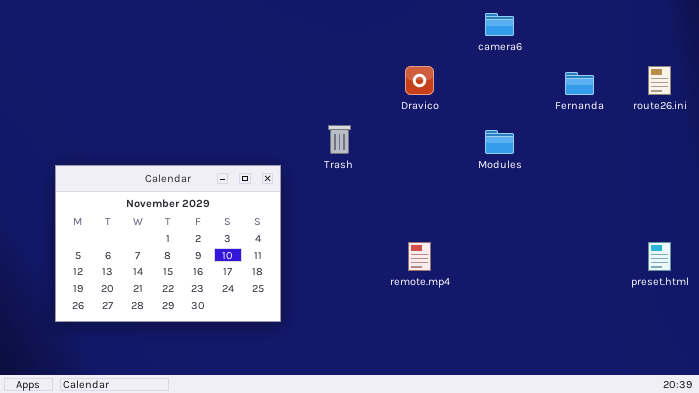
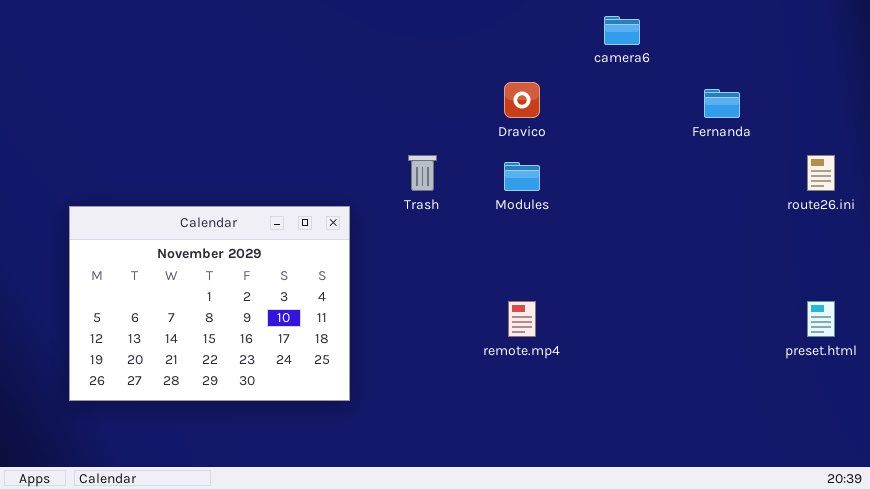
route26.ini: [648,66,671,95] -> [807,155,835,191], moved
Modules: [485,130,514,154] -> [504,162,540,191], moved

